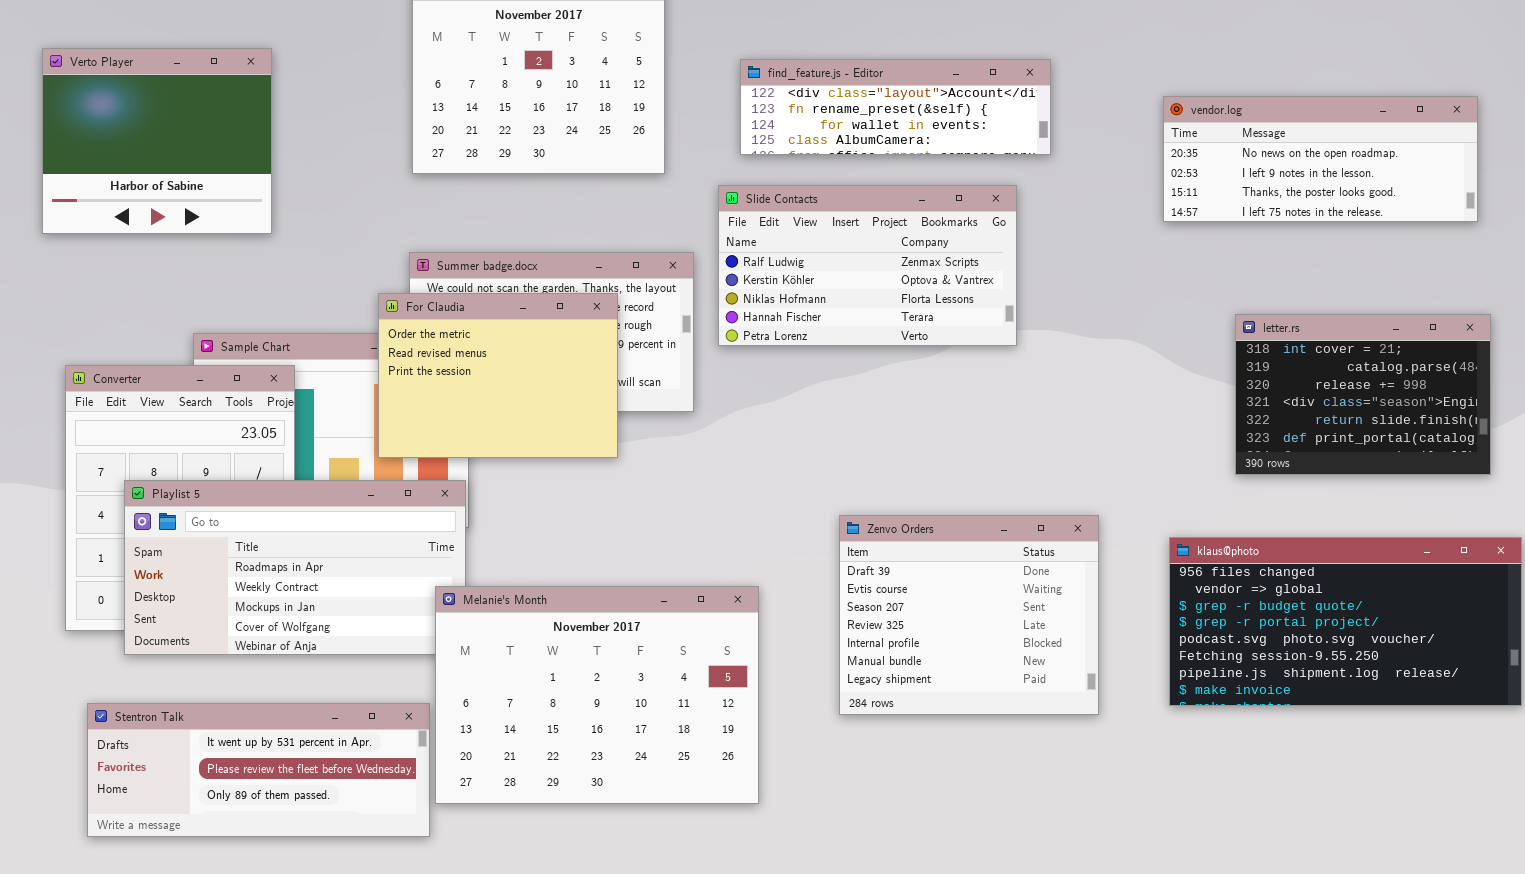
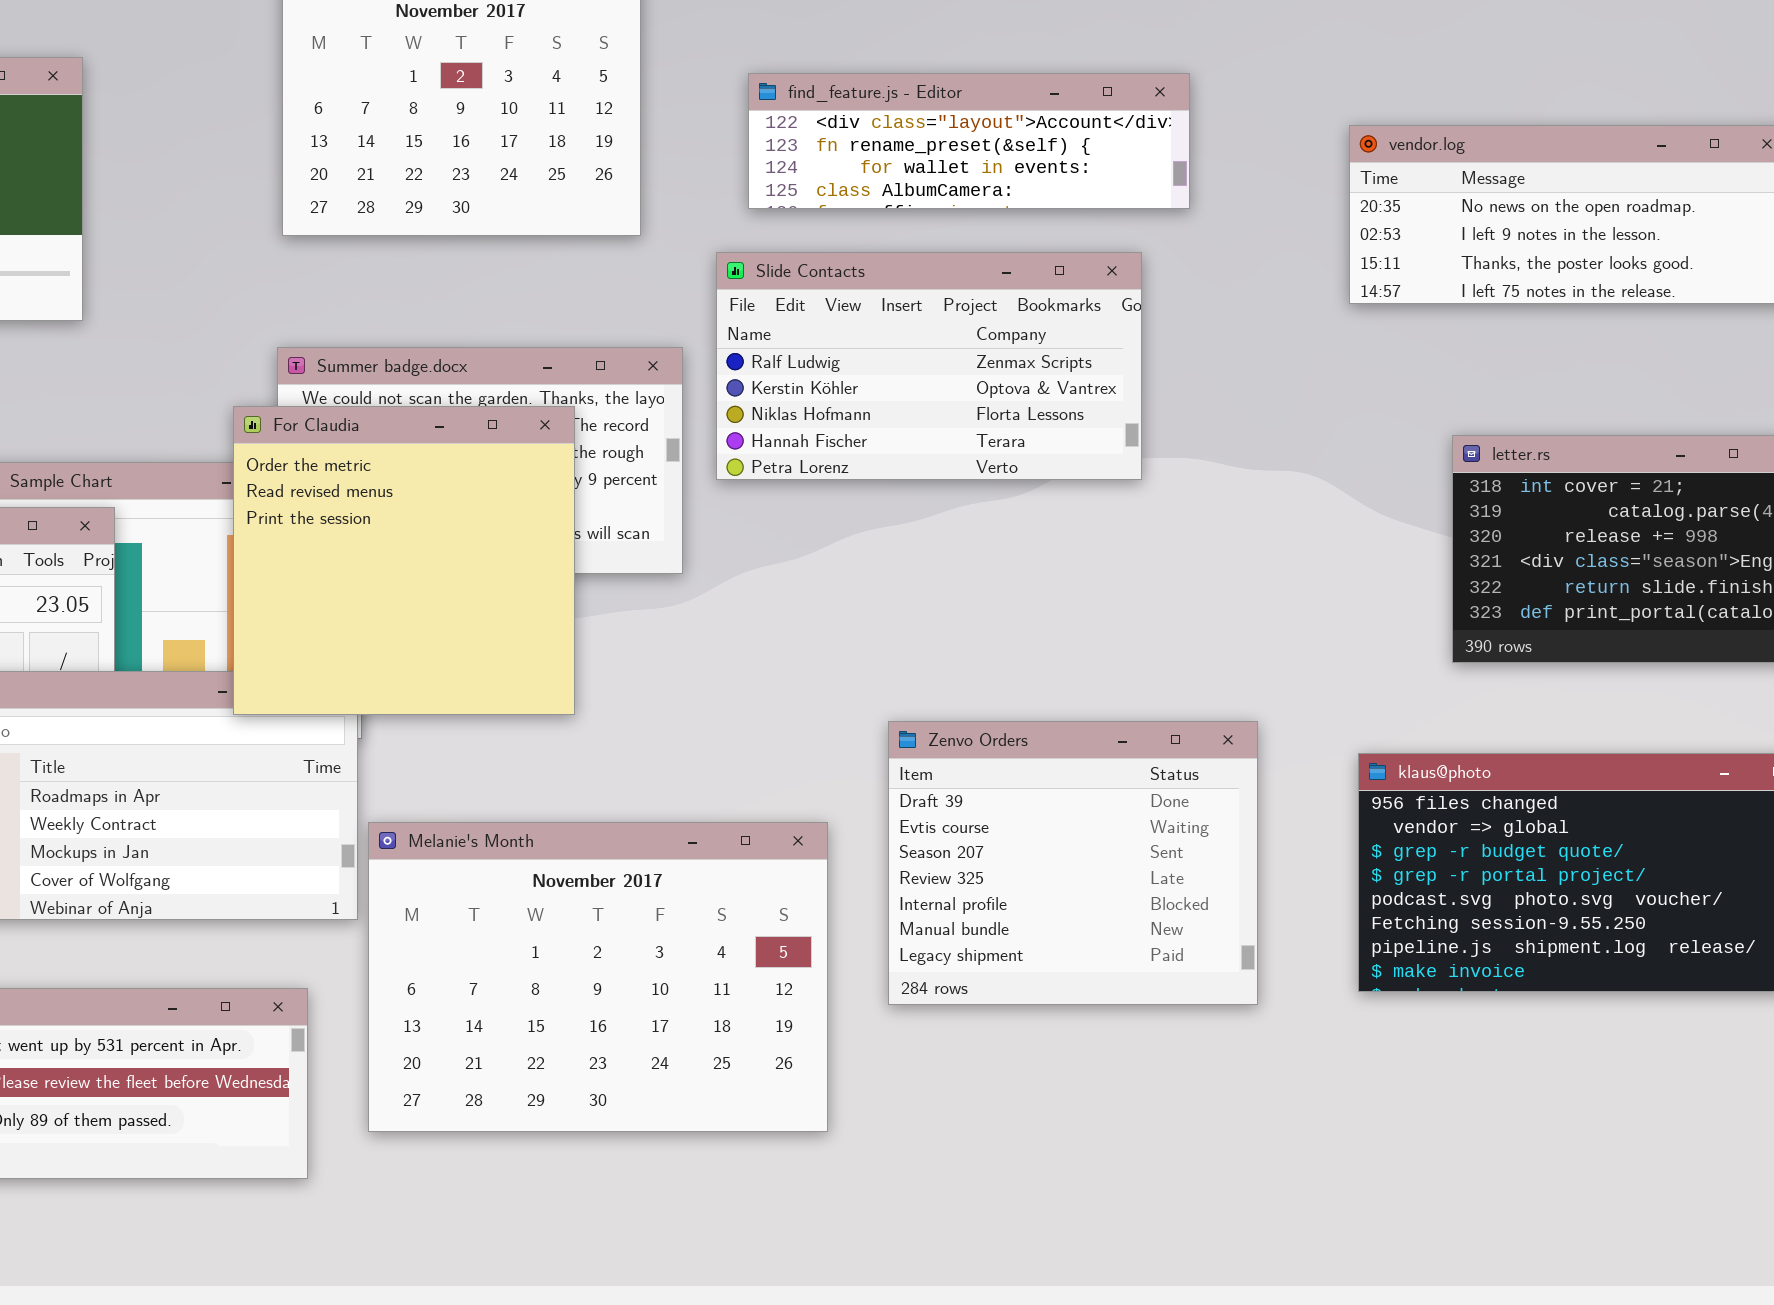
For Claudia: [378,293,618,458] -> [233,406,575,715], resized
Melanie's Month: [435,586,759,804] -> [368,822,828,1132], moved

